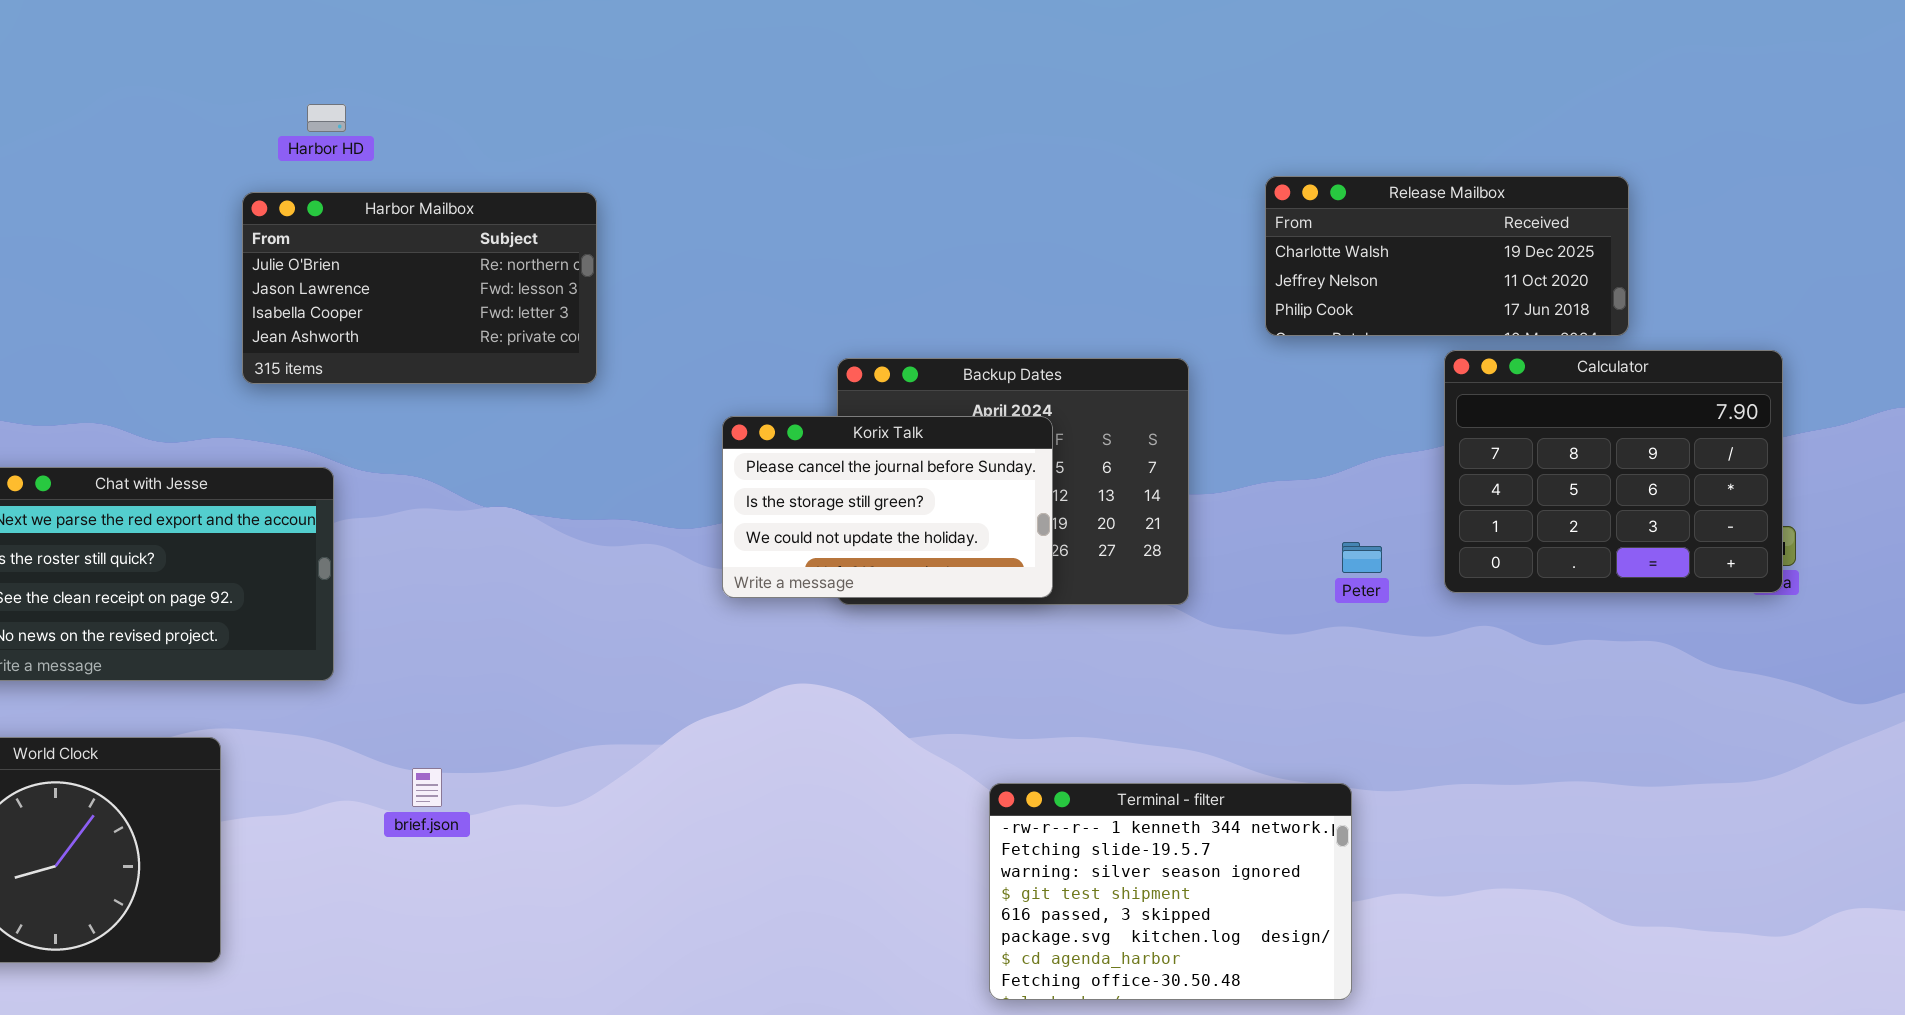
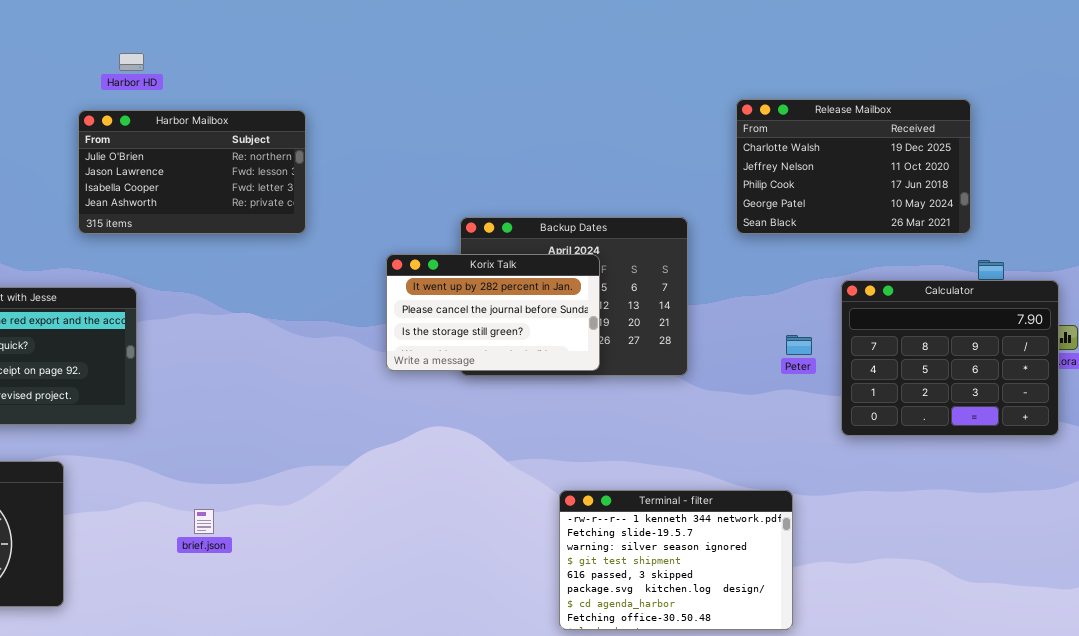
Release Mailbox: [1265,176,1629,336] -> [736,99,971,234], resized
Calculator: [1444,350,1783,593] -> [841,280,1059,436], moved
Korix Talk: [722,416,1053,598] -> [386,254,600,371], scrolled up 1 row
brief.json: [412,768,442,807] -> [194,509,214,534], moved

